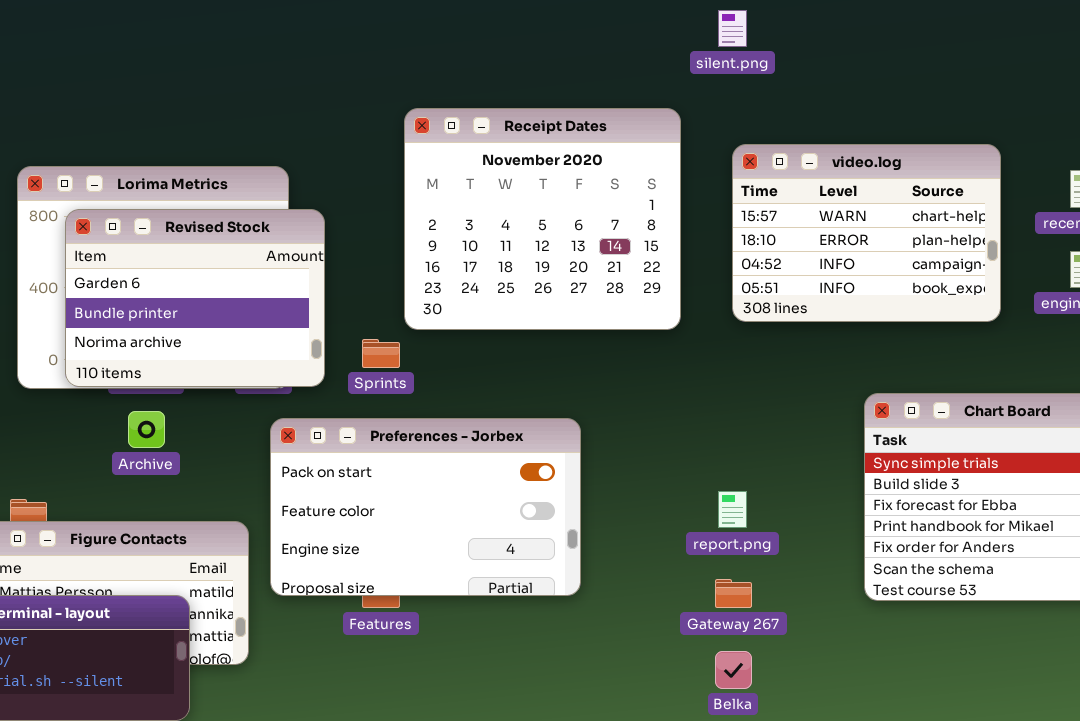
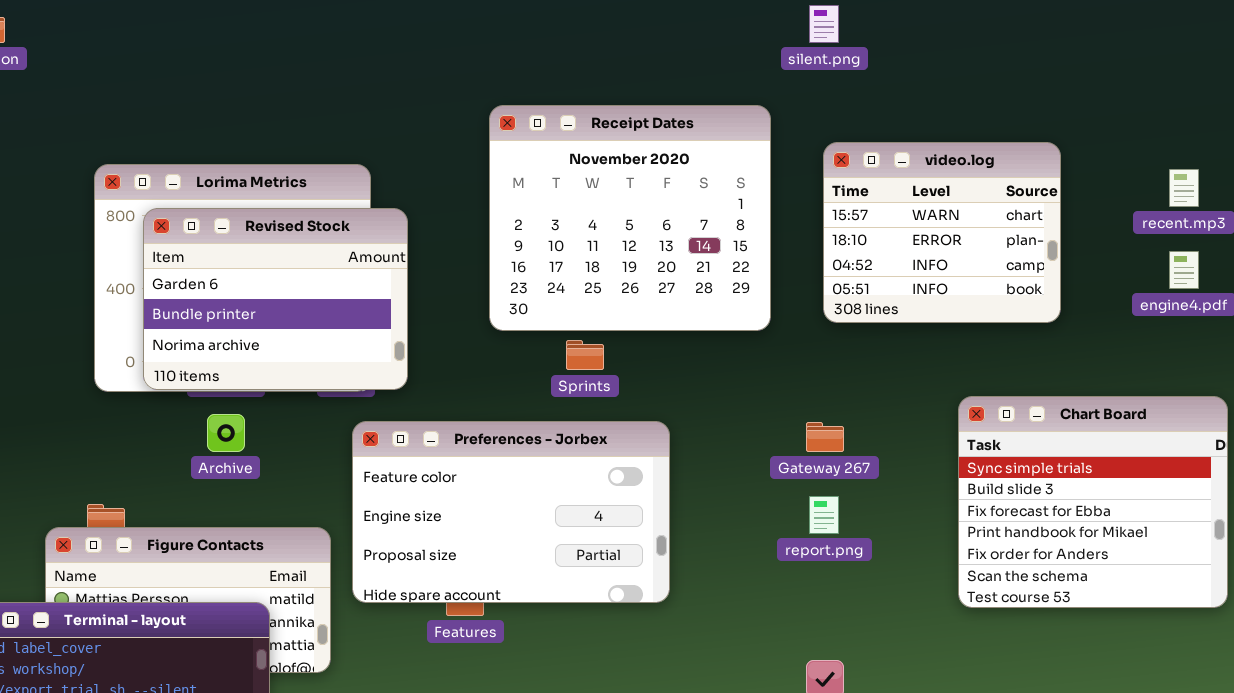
video.log: [732,144,1001,322] -> [823,142,1061,323], resized
Sprints: [362,339,400,368] -> [566,340,604,370], moved
Preferences - Jorbex: [270,418,581,596] -> [352,421,670,603], scrolled down 1 row
Gateway 267: [715,579,752,608] -> [806,422,844,452], moved

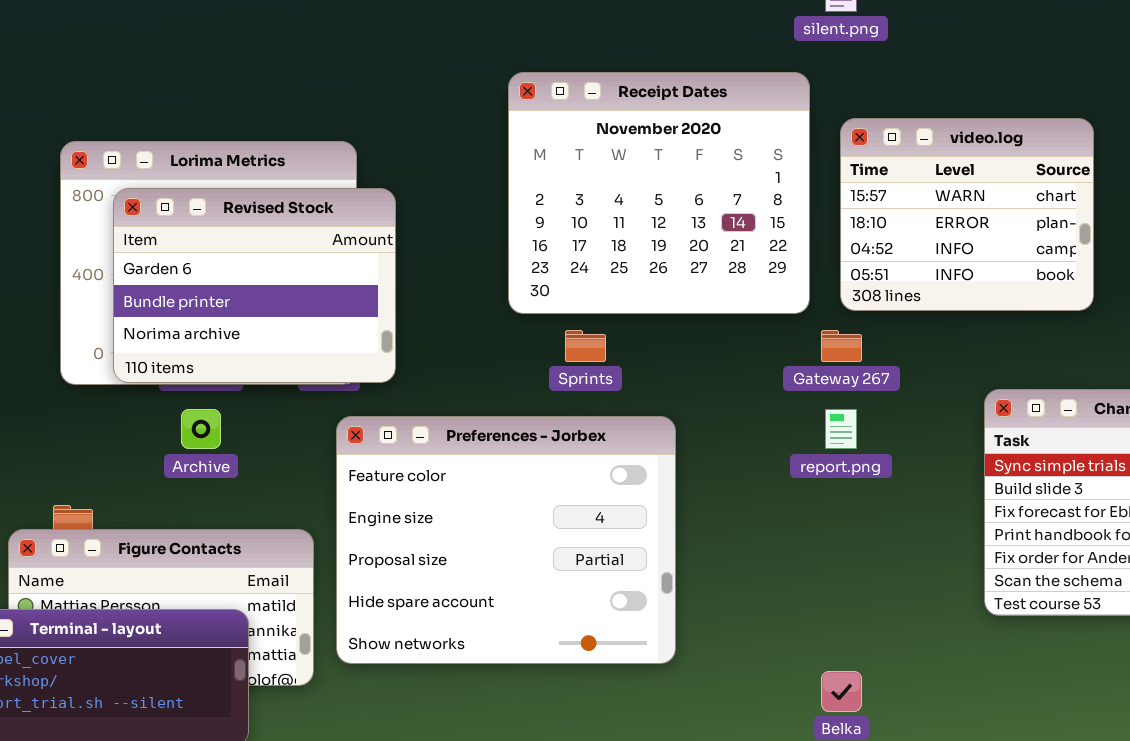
Receipt Dates: [489,105,771,331] -> [508,72,810,314], moved
Preferences - Jorbex: [352,421,670,603] -> [336,416,676,664], resized
Gateway 267: [806,422,844,452] -> [821,330,862,362], moved
report.png: [809,496,839,534] -> [825,409,857,449], moved

